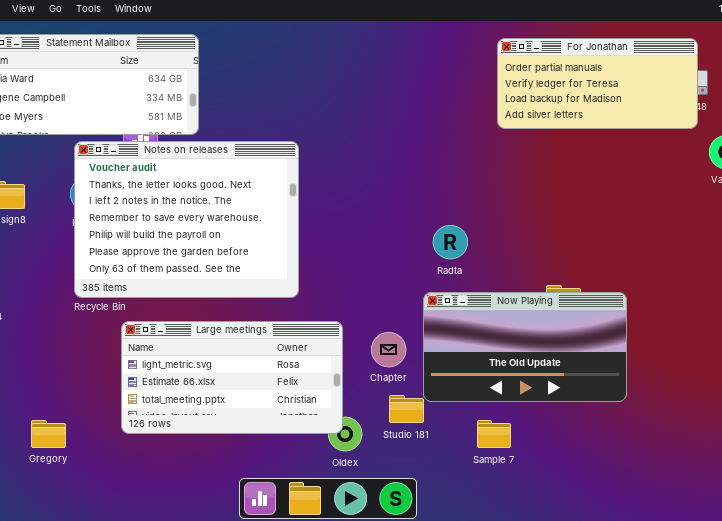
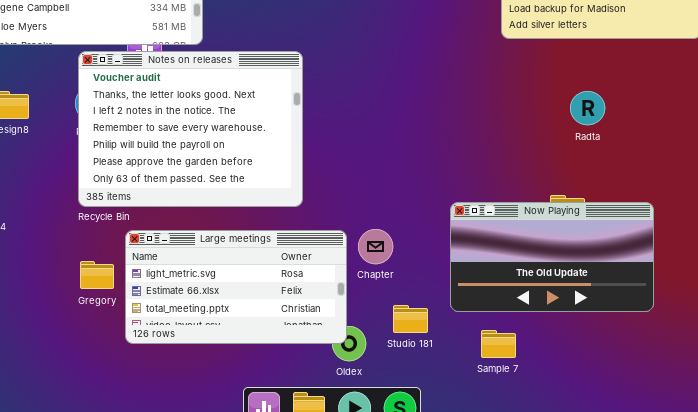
Radta: [433,225,468,259] -> [570,91,605,125], moved
Now Playing: [423,292,627,402] -> [450,202,654,312], moved
Chapter: [371,332,406,367] -> [358,229,393,264], moved
Gregory: [31,420,66,448] -> [80,261,114,289], moved

